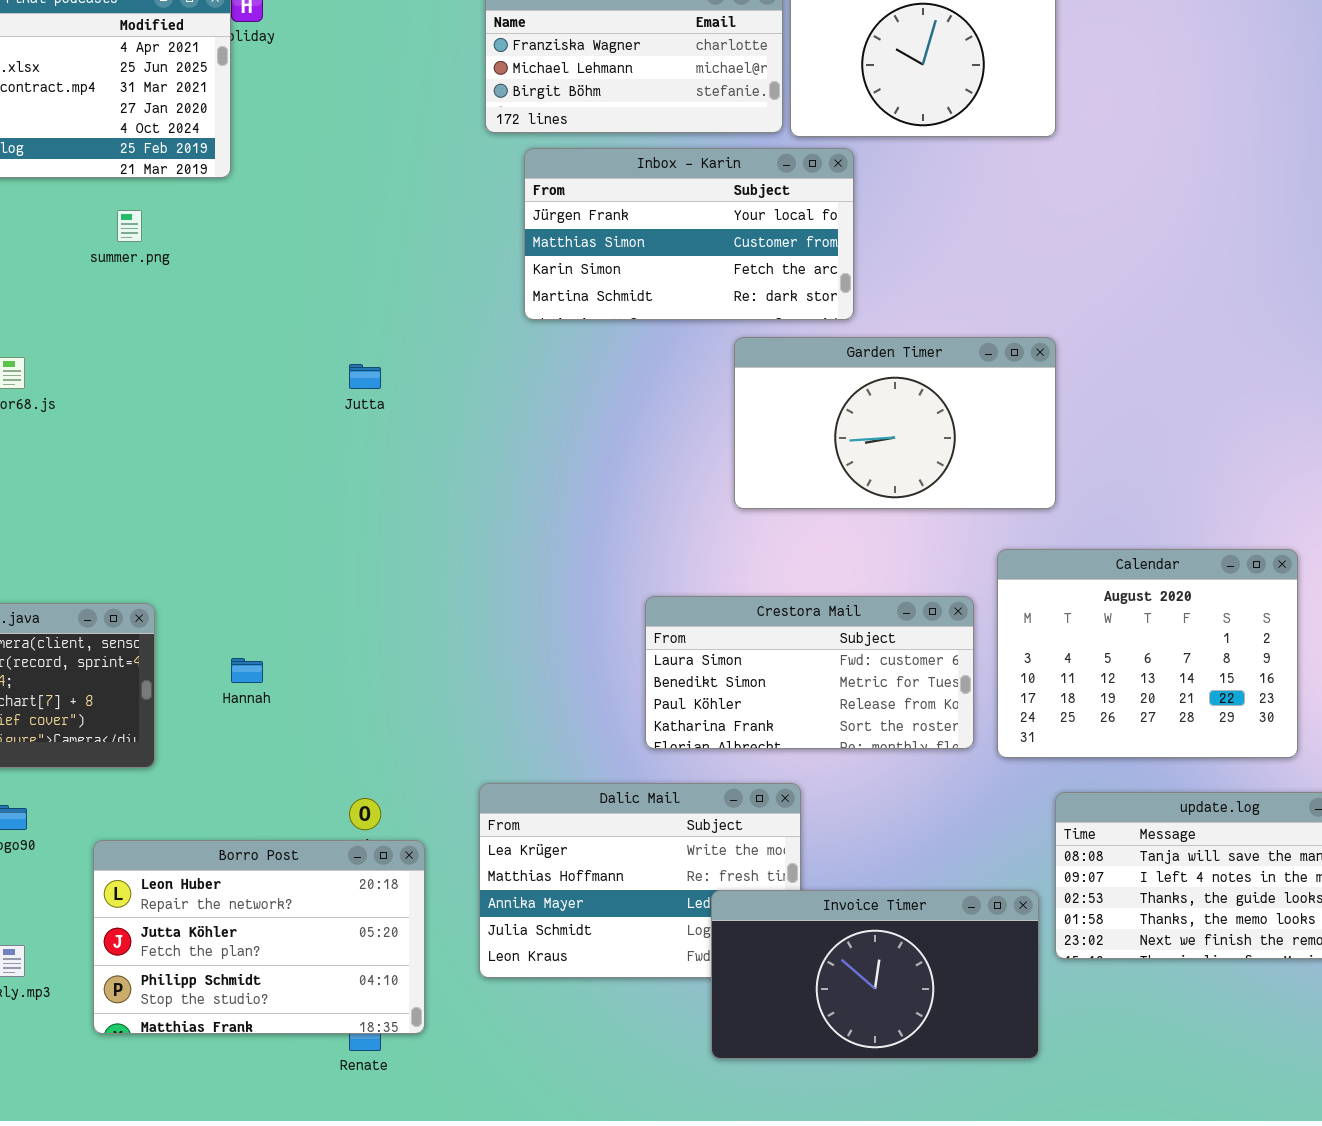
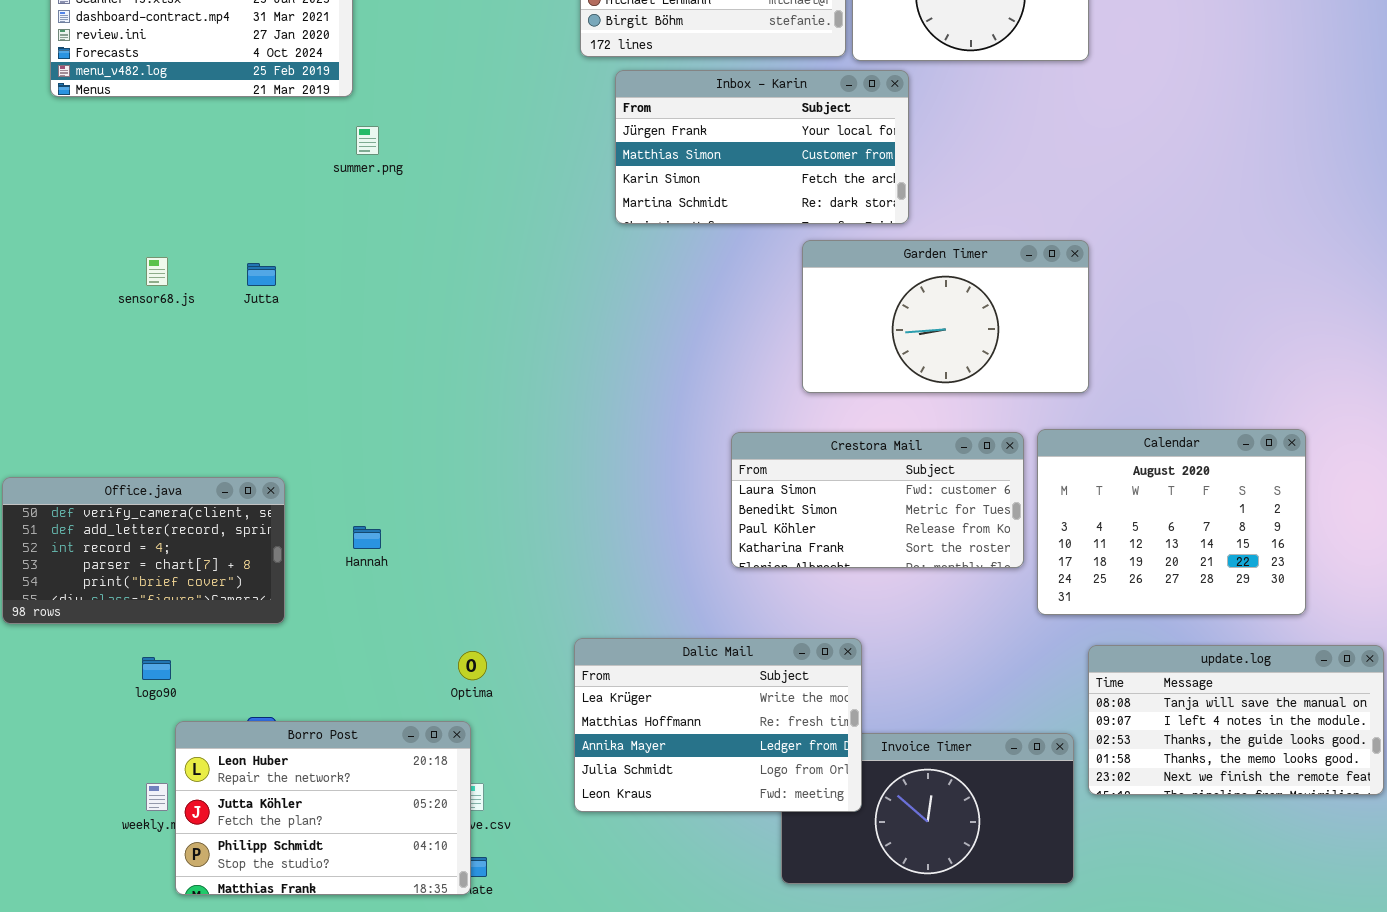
summer.png: [117,210,142,242] -> [356,126,379,155], moved
Jutta: [349,364,381,389] -> [247,263,276,286], moved
Crestora Mail: [645,596,974,749] -> [731,432,1024,568], moved
Dalic Mail: [479,783,801,978] -> [574,638,862,812], raised
Borro Post: [93,840,425,1034] -> [175,721,471,895], moved

